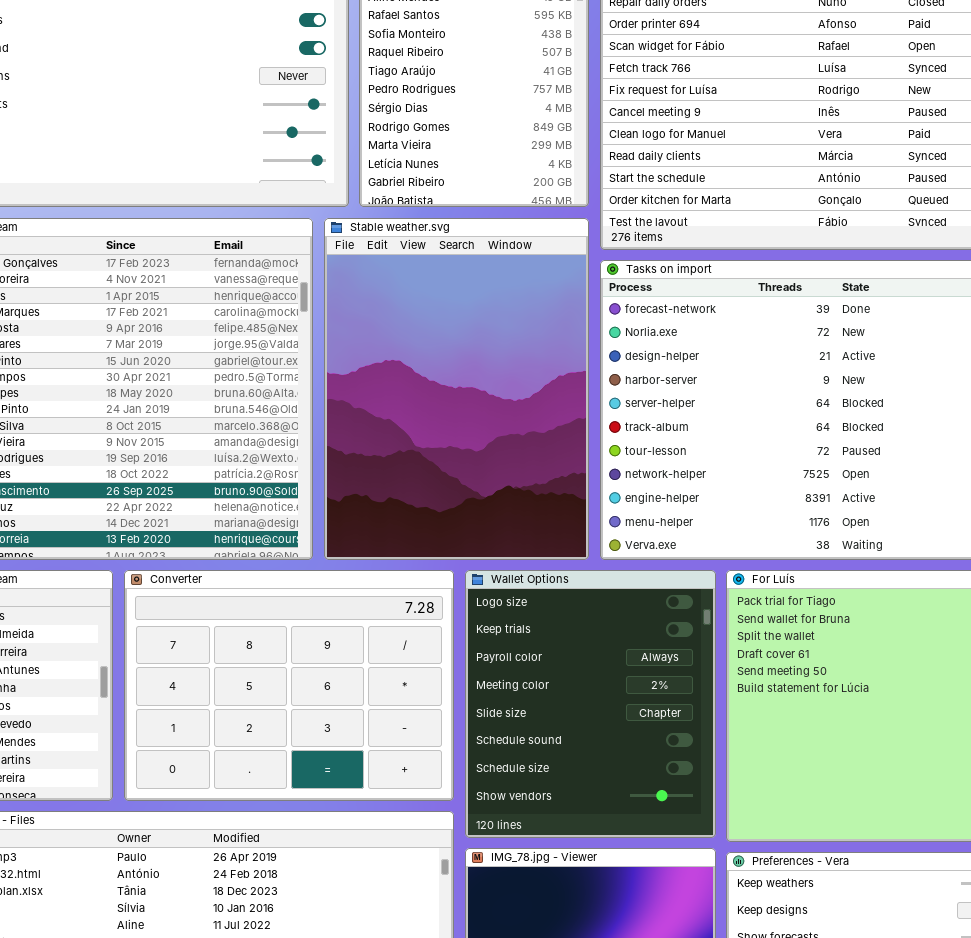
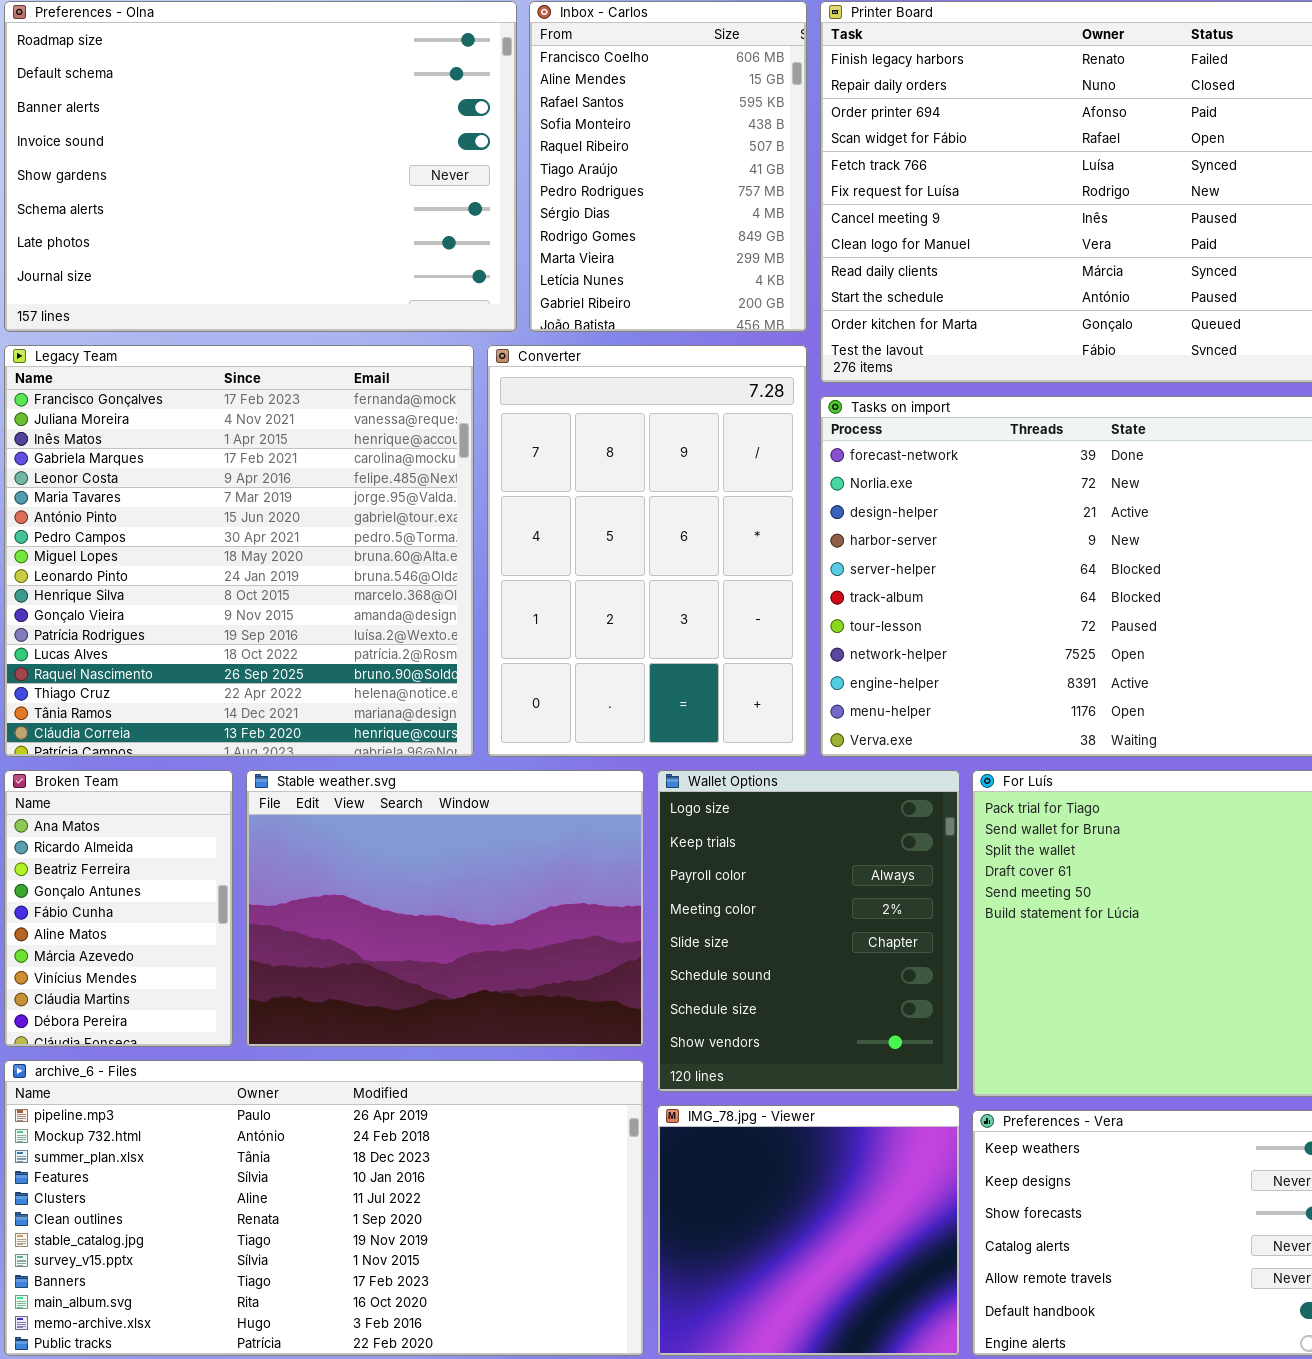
Stable weather.svg: [324,218,589,560] -> [246,770,644,1047], moved, resized
Converter: [124,570,454,801] -> [487,345,807,757], moved, resized

